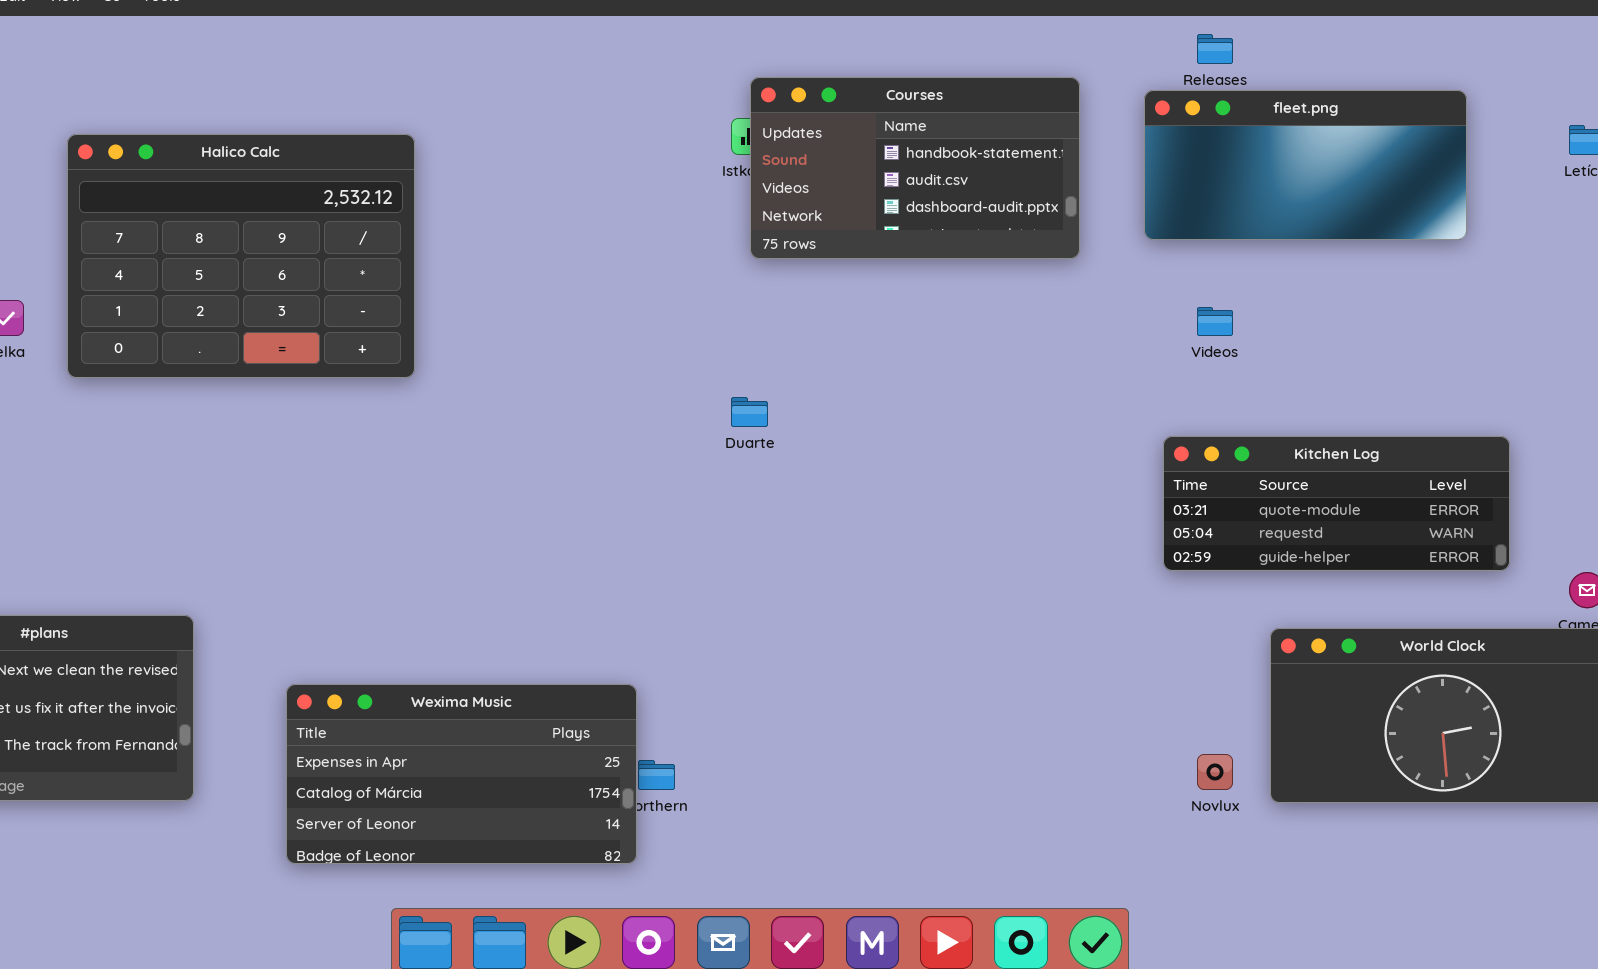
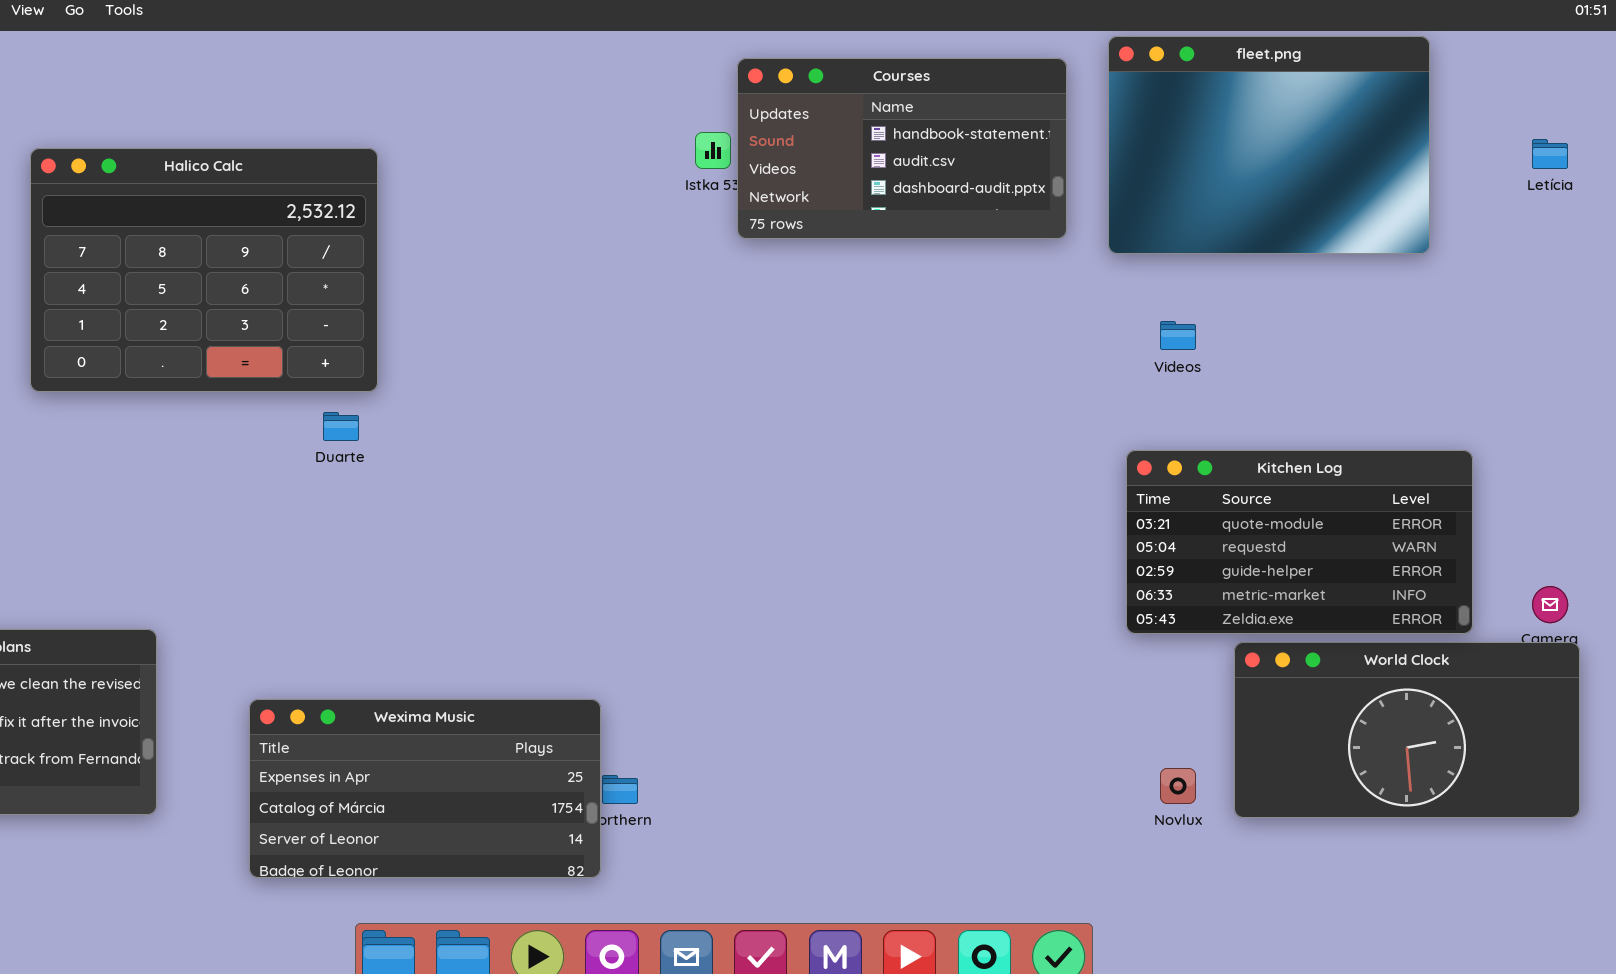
Courses: [750,77,1080,259] -> [737,58,1067,239], moved
fleet.png: [1144,90,1467,240] -> [1108,36,1430,254], resized
Duarte: [731,397,768,427] -> [323,412,359,441], moved
Kitchen Log: [1163,436,1510,571] -> [1126,450,1473,634], resized

